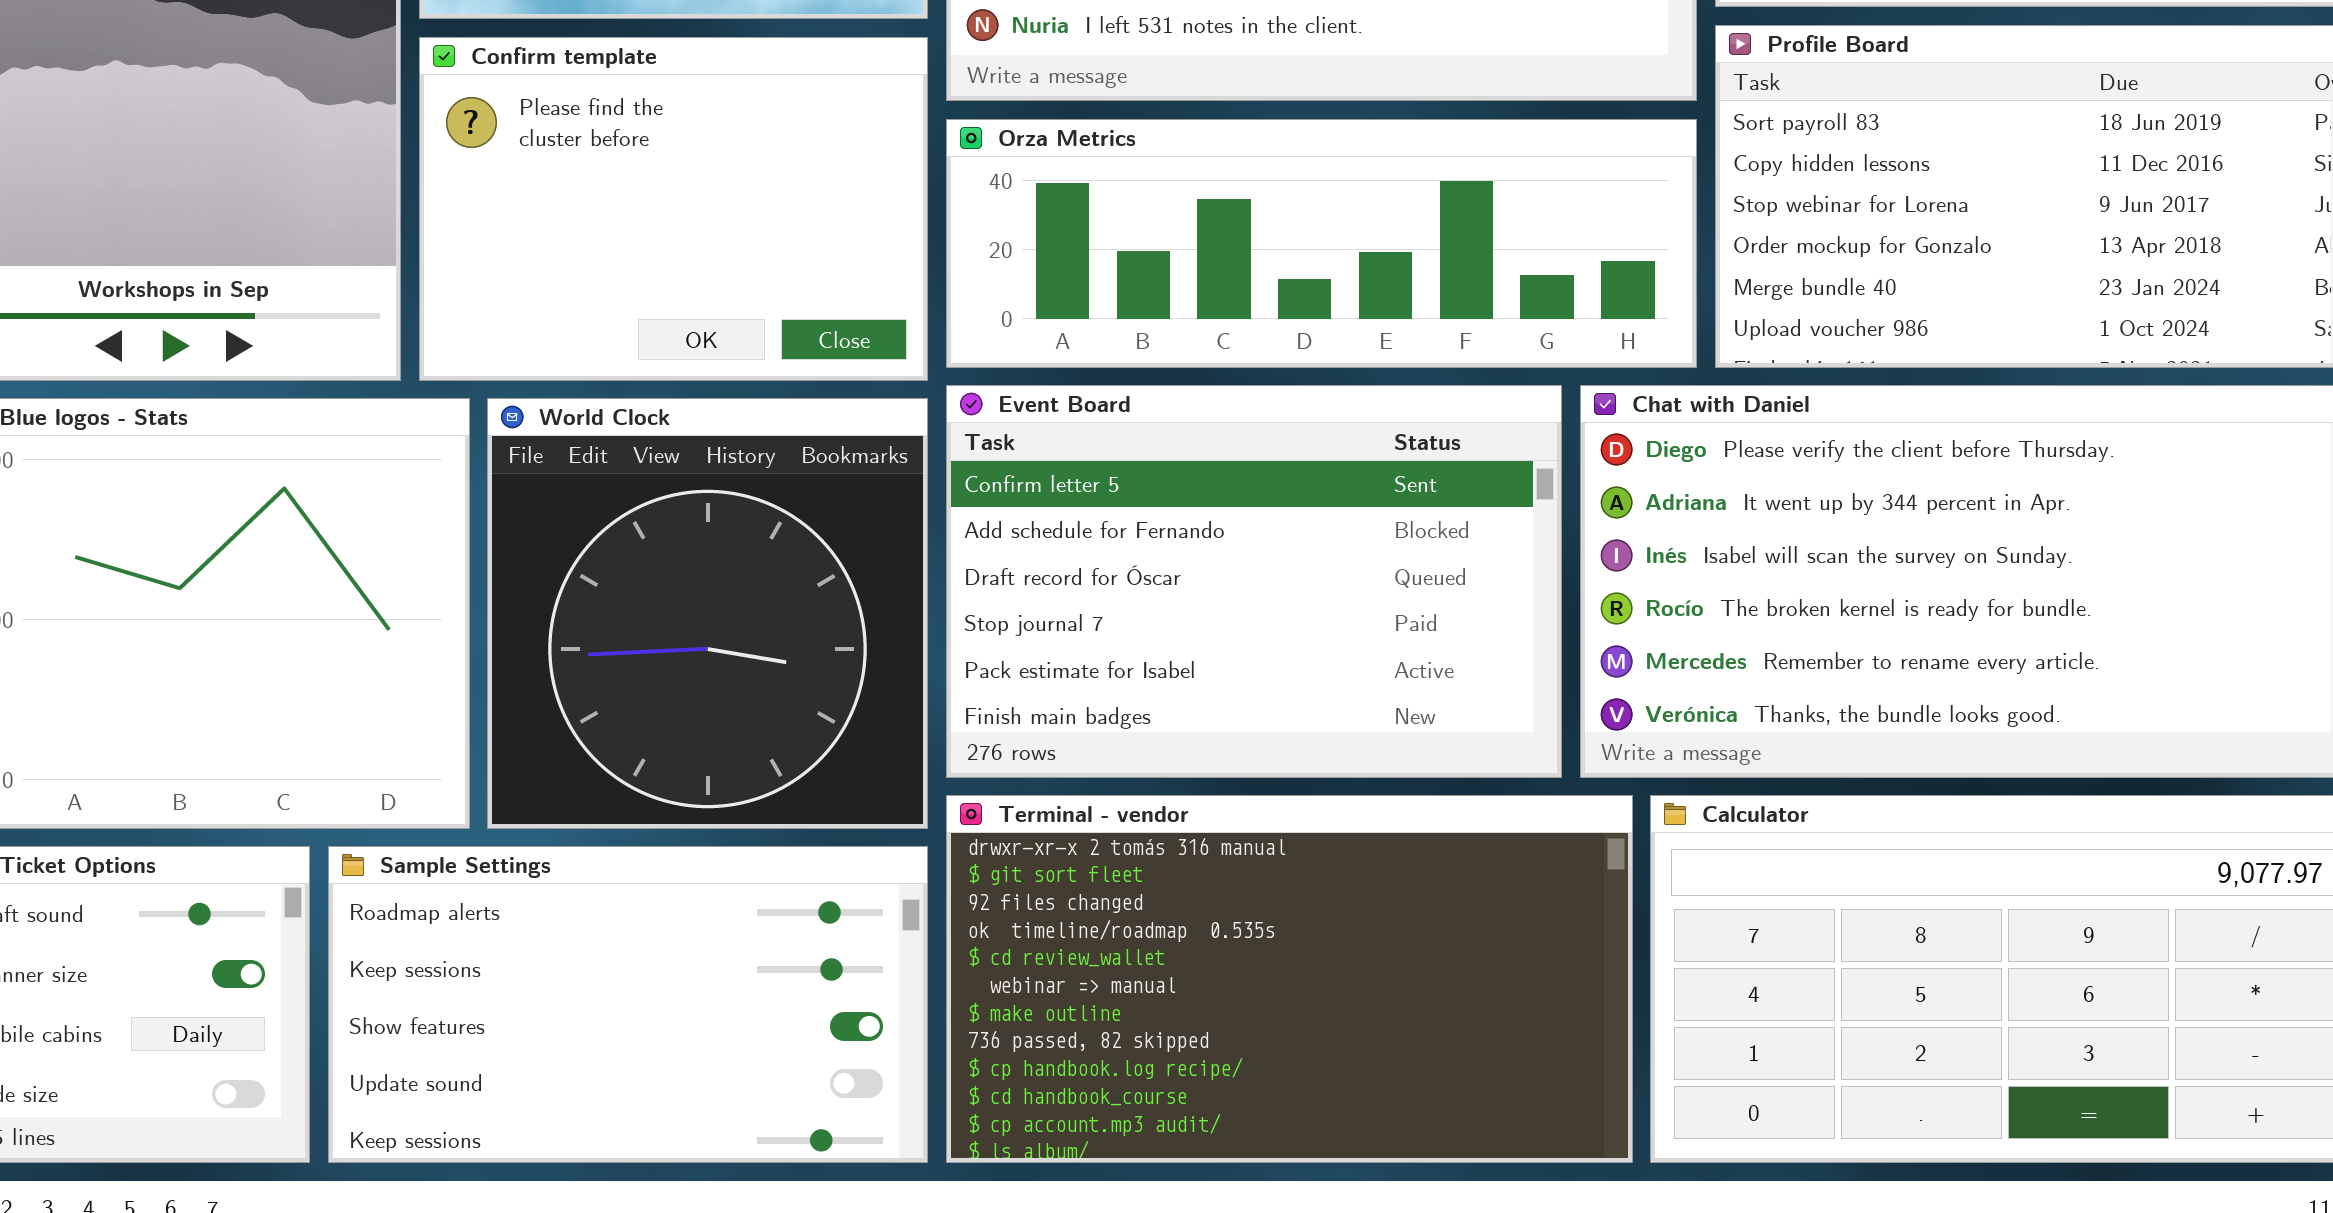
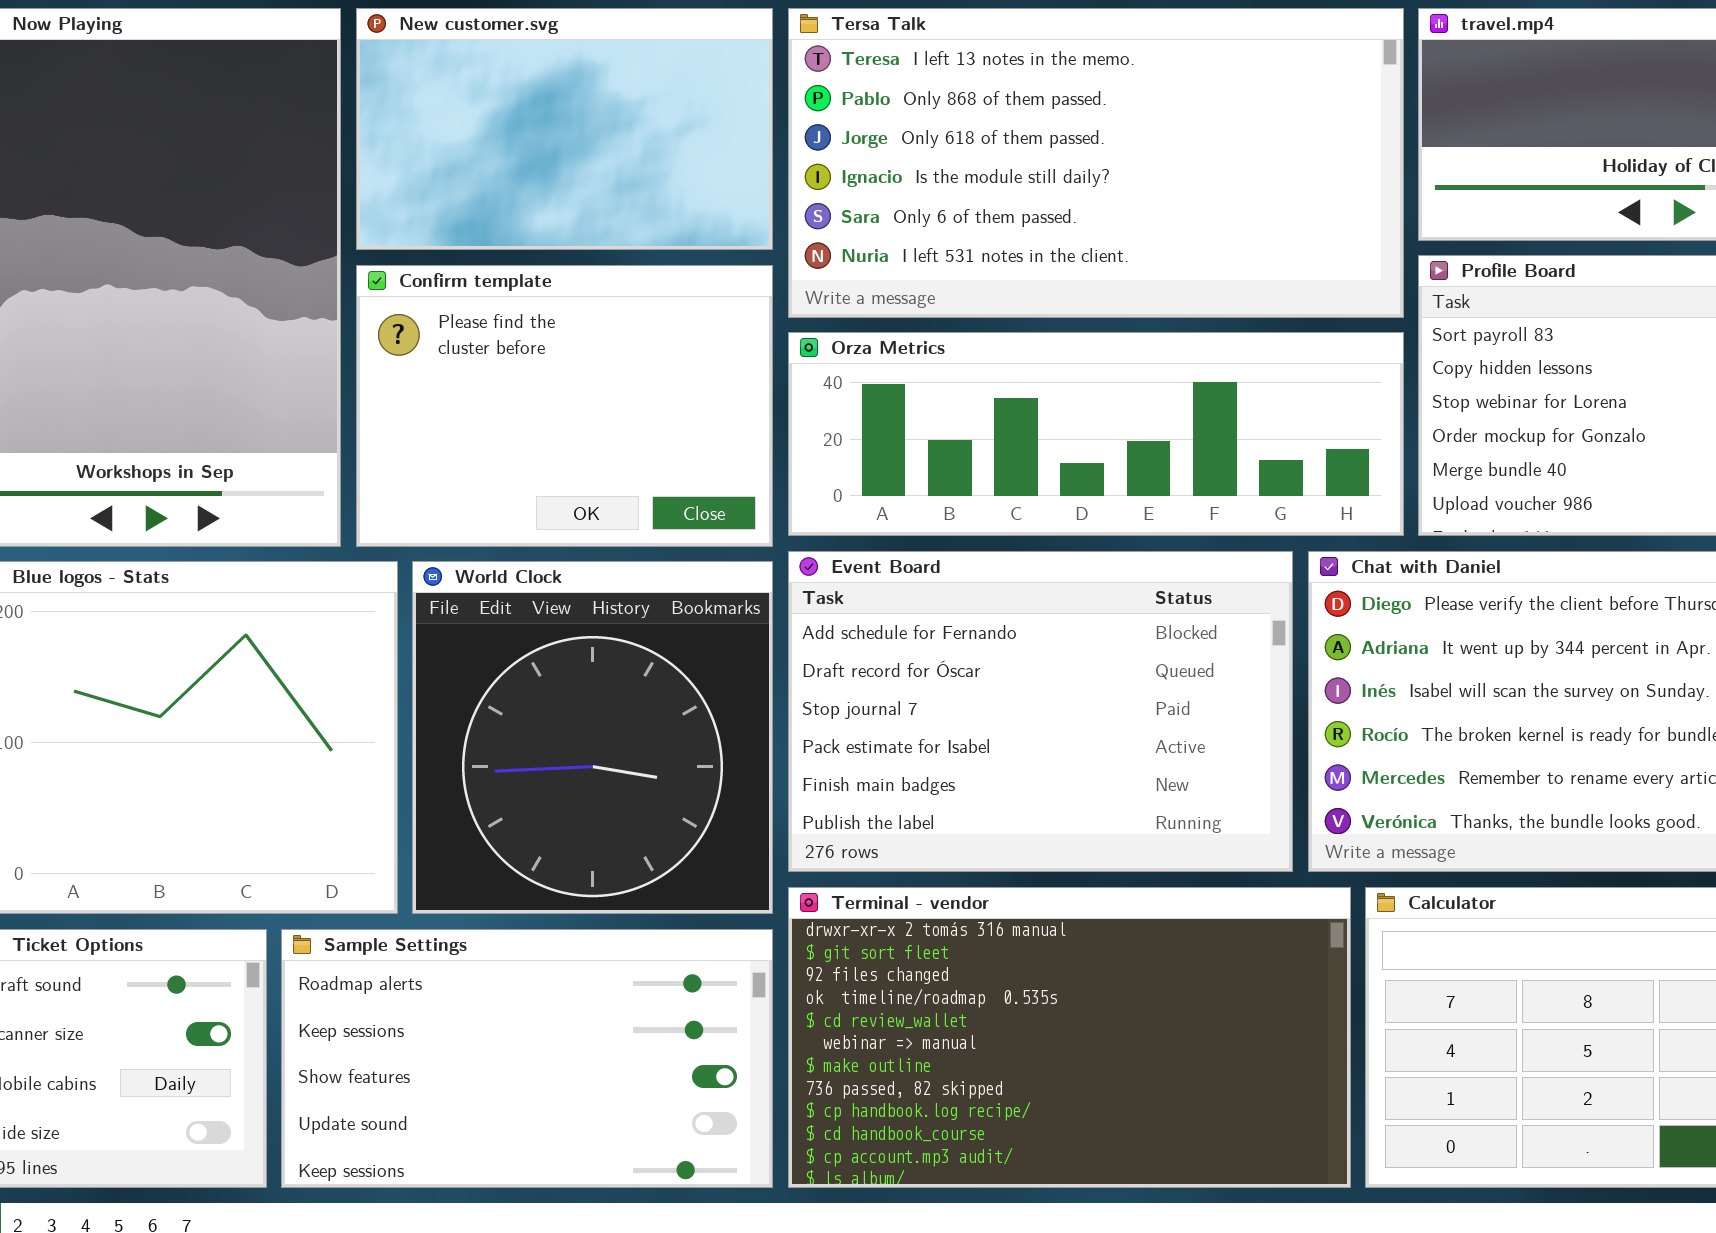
Event Board: [946,385,1562,778] -> [788,551,1293,872], scrolled down 1 row

